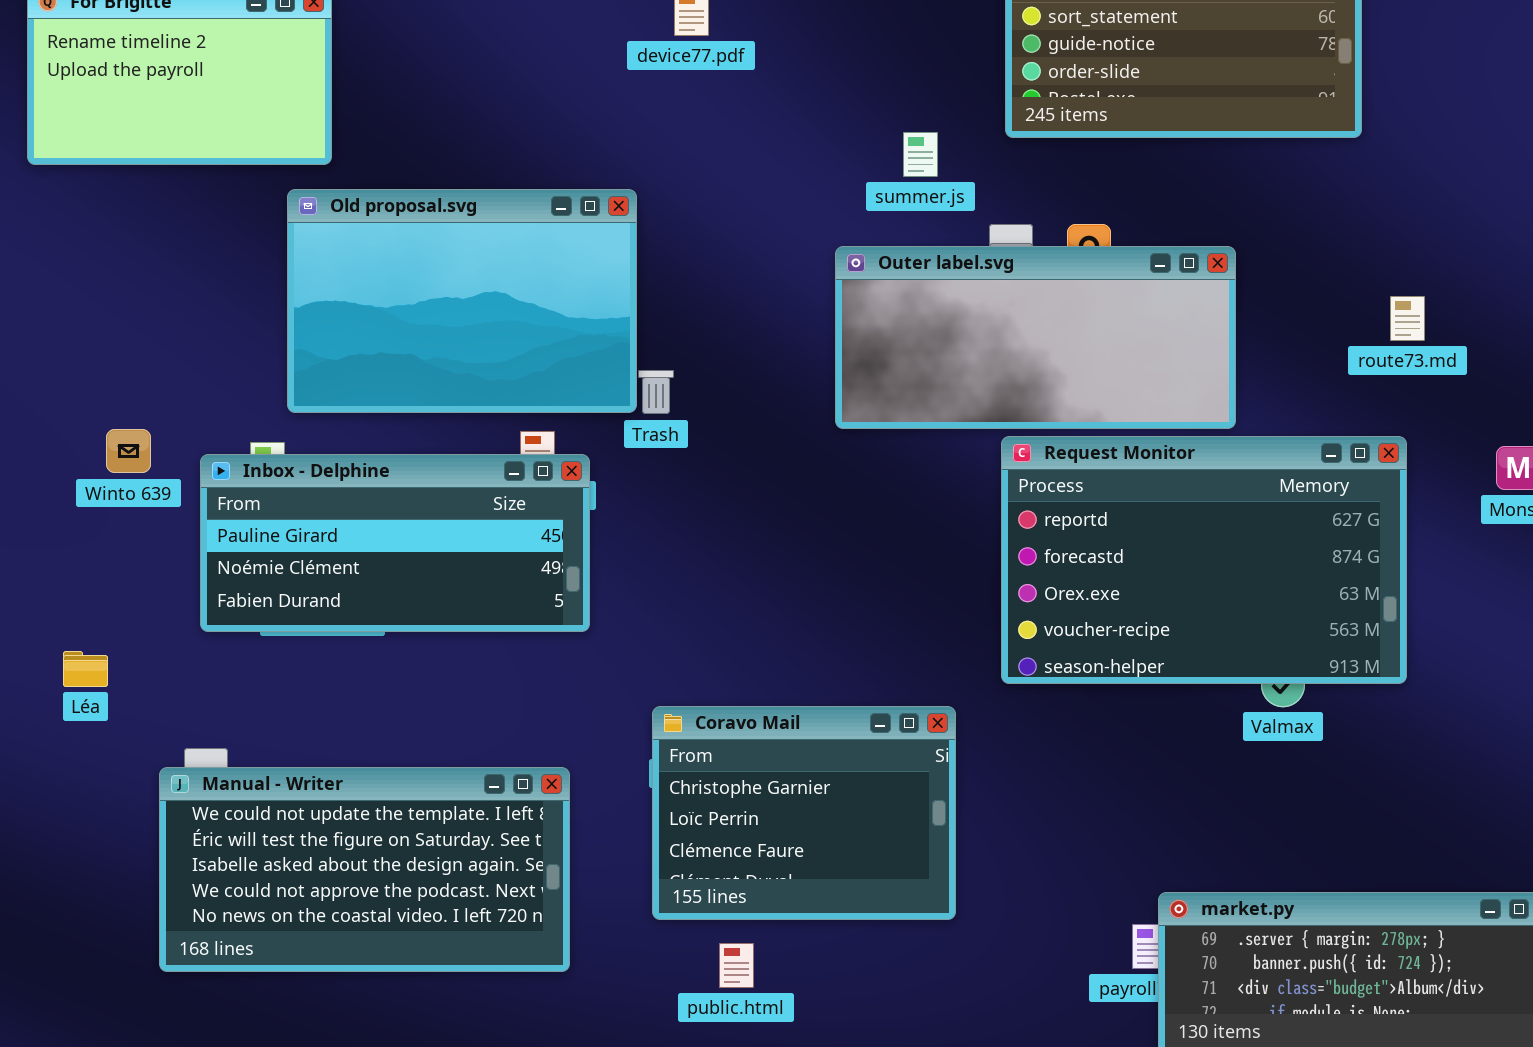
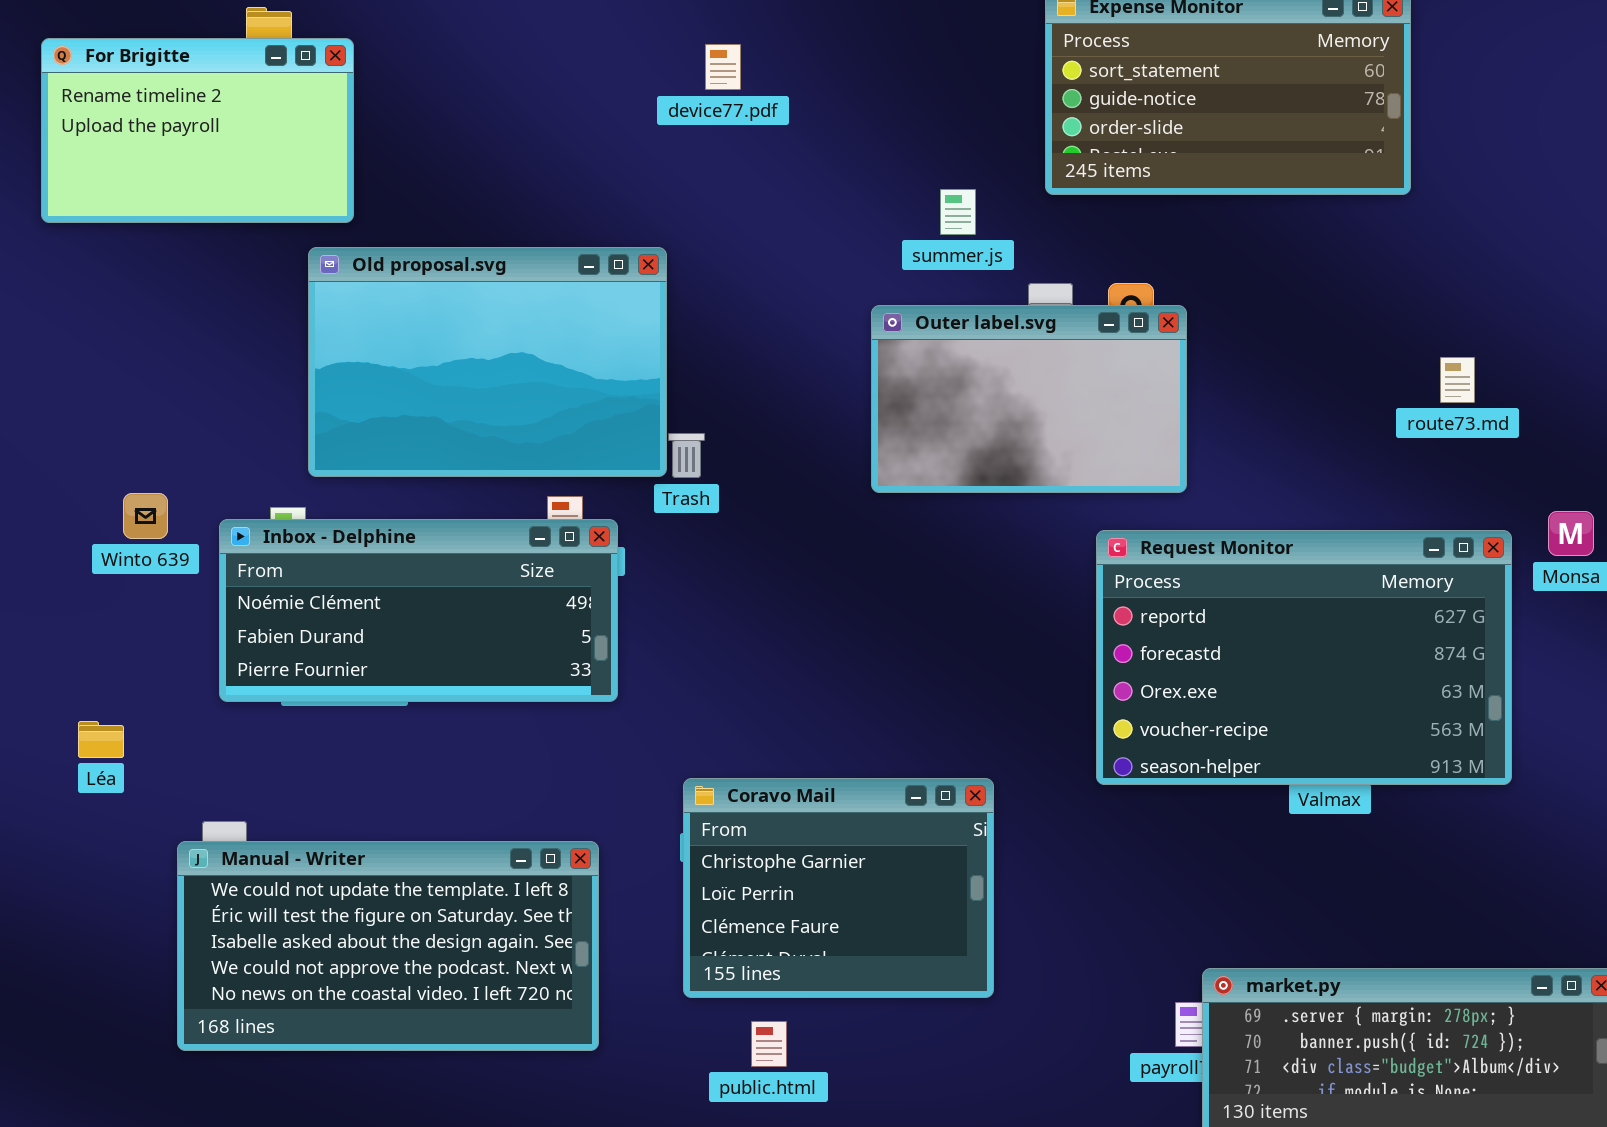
Outer label.svg: [835,246,1236,429] -> [871,305,1187,493], resized
Request Monitor: [1001,436,1407,684] -> [1096,530,1512,785], moved
Inbox - Delphine: [200,454,590,632] -> [219,519,618,702], scrolled down 1 row

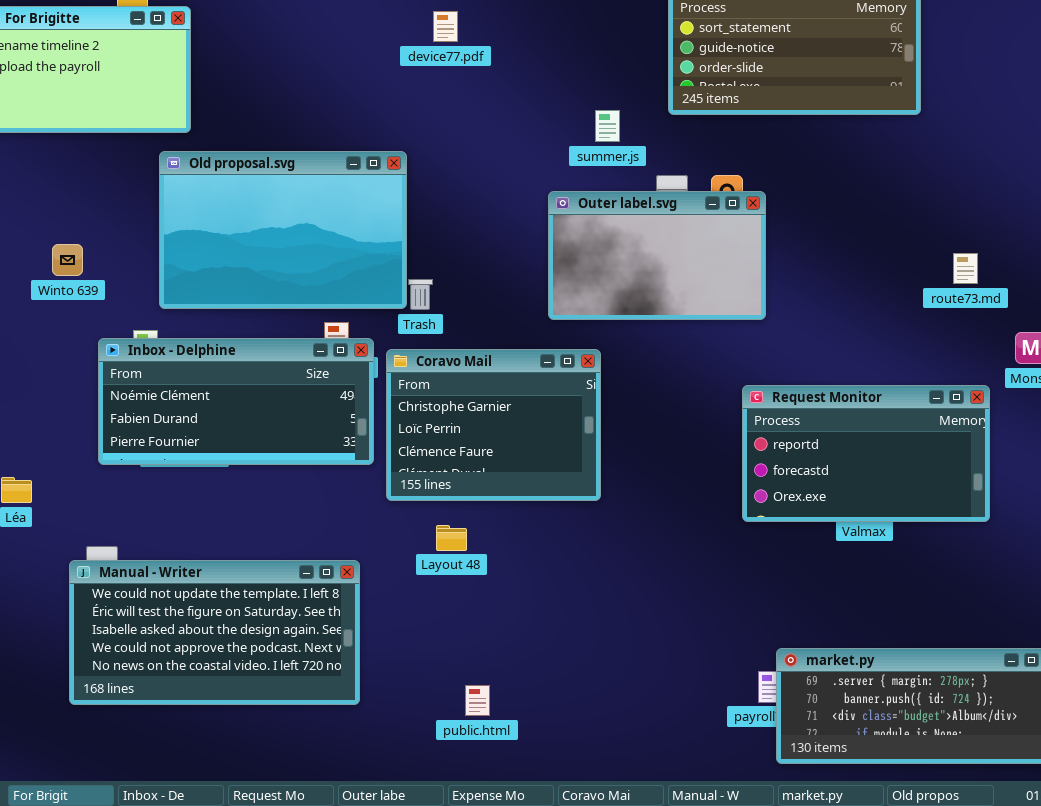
route73.md: [1440,357,1475,403] -> [953,253,978,284], moved
Winto 639: [123,493,168,539] -> [52,244,83,276], moved
Request Monitor: [1096,530,1512,785] -> [742,385,990,522], resized
Coravo Mail: [683,778,994,998] -> [386,349,601,501], moved

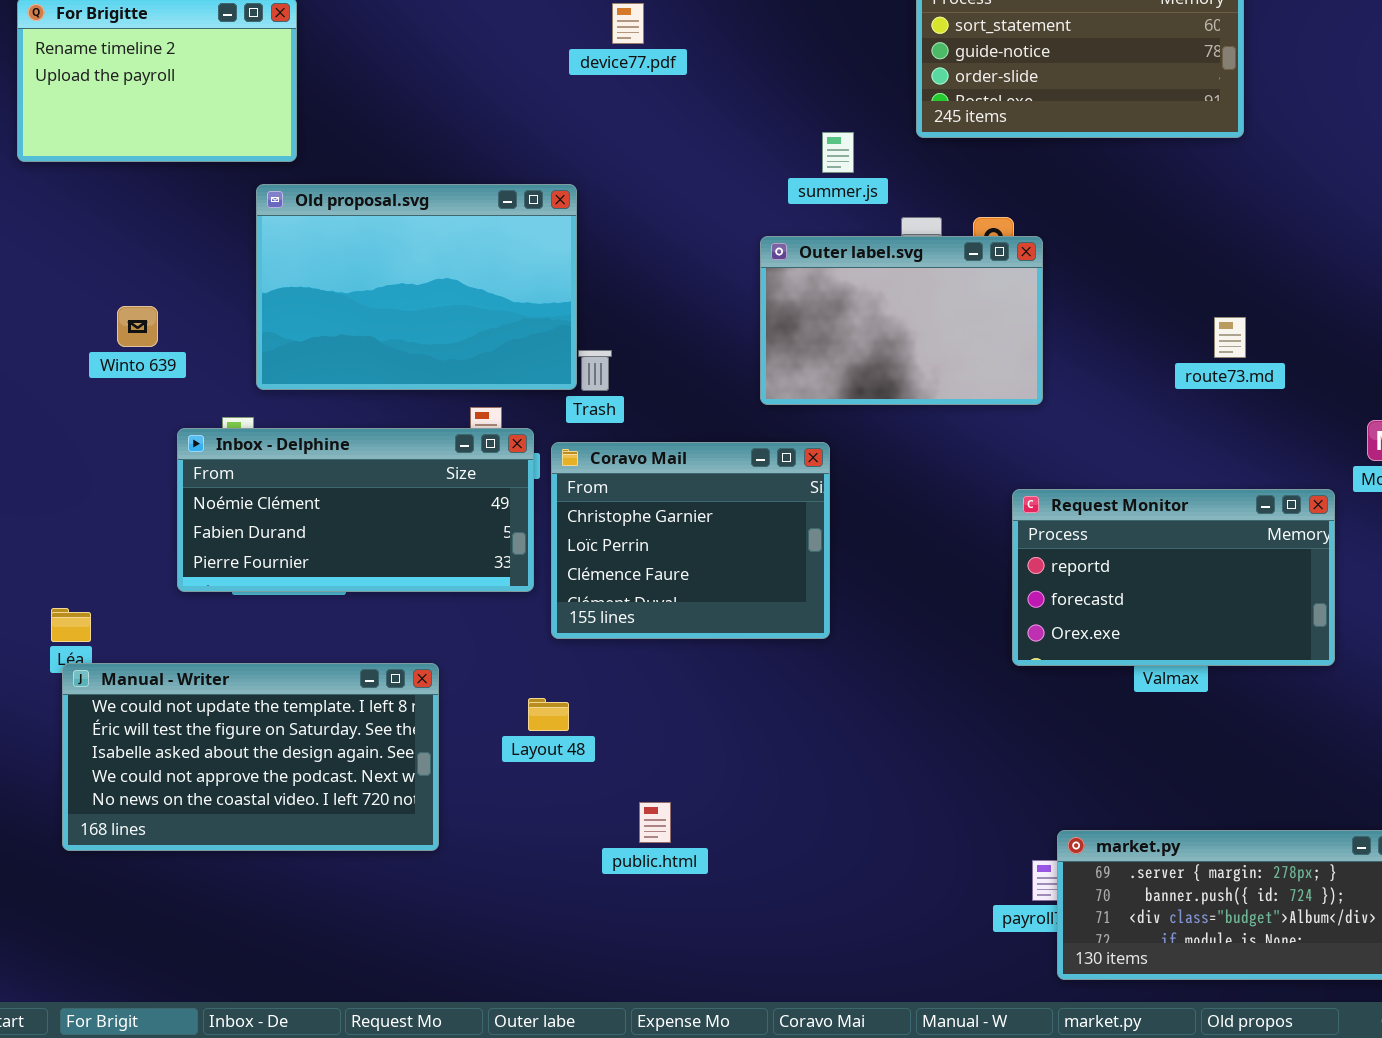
route73.md: [953,253,978,284] -> [1214,317,1246,358], moved
Layout 48: [436,525,467,551] -> [528,698,569,731], moved
Manual - Writer: [69,560,360,705] -> [62,663,439,851], moved
public.html: [465,685,490,716] -> [639,802,671,843], moved

